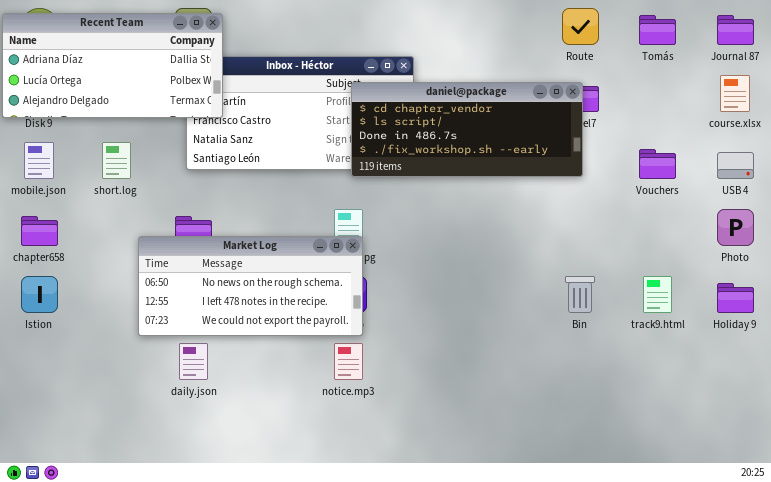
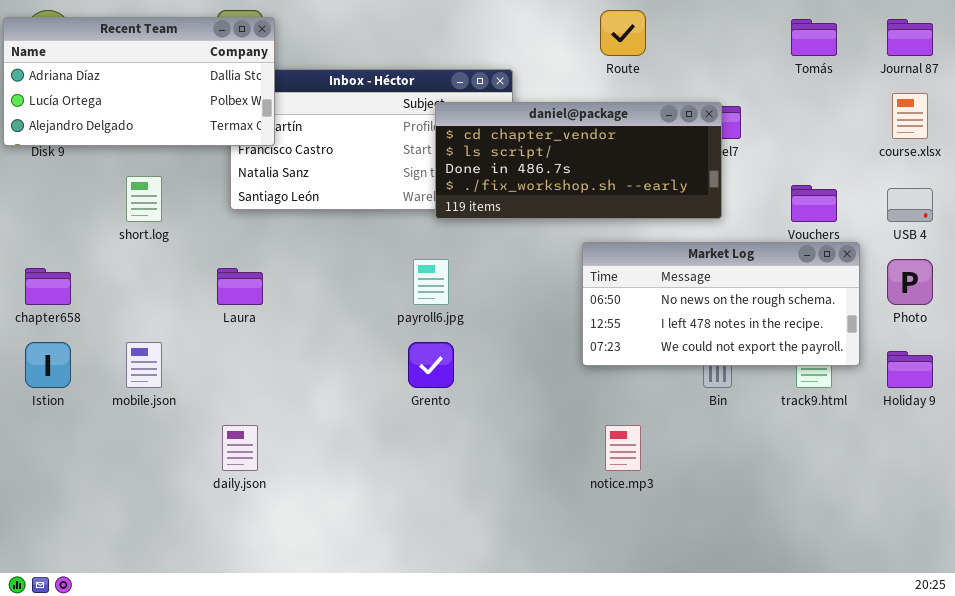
Route: [562,8,599,45] -> [600,10,646,56], moved
mobile.json: [24,142,54,179] -> [126,342,162,388], moved
Market Log: [138,236,363,336] -> [582,242,860,366], moved
notice.mp3: [334,343,363,380] -> [605,425,641,471], moved

